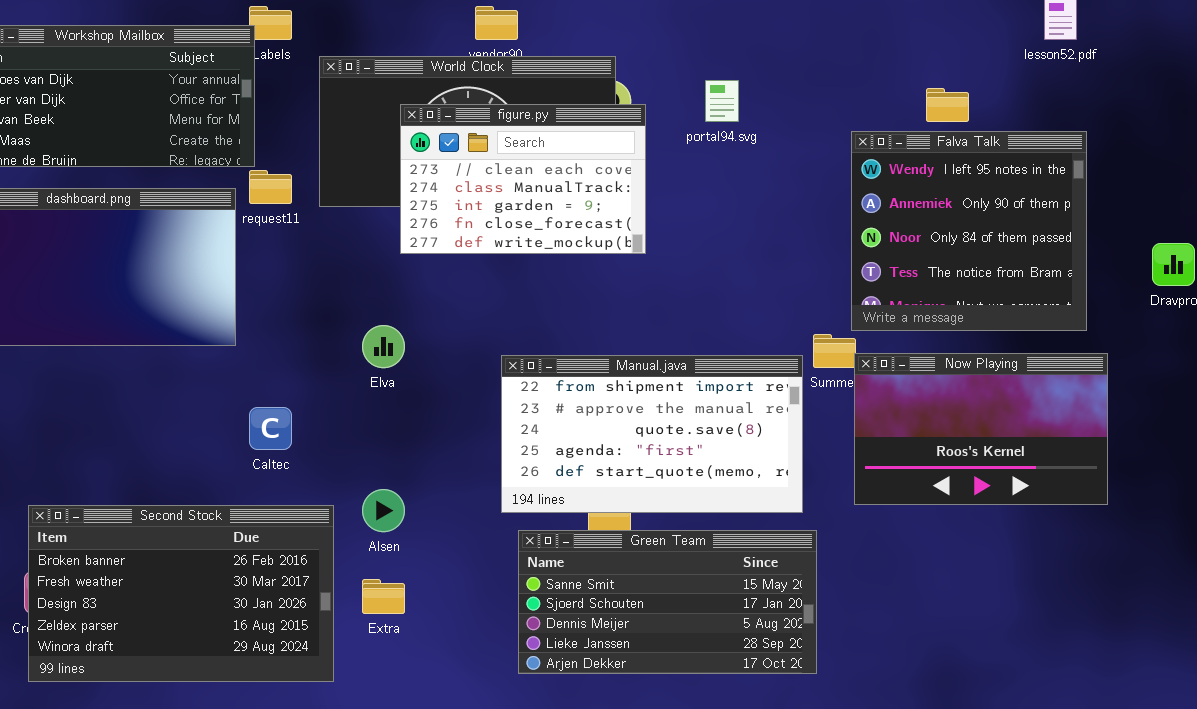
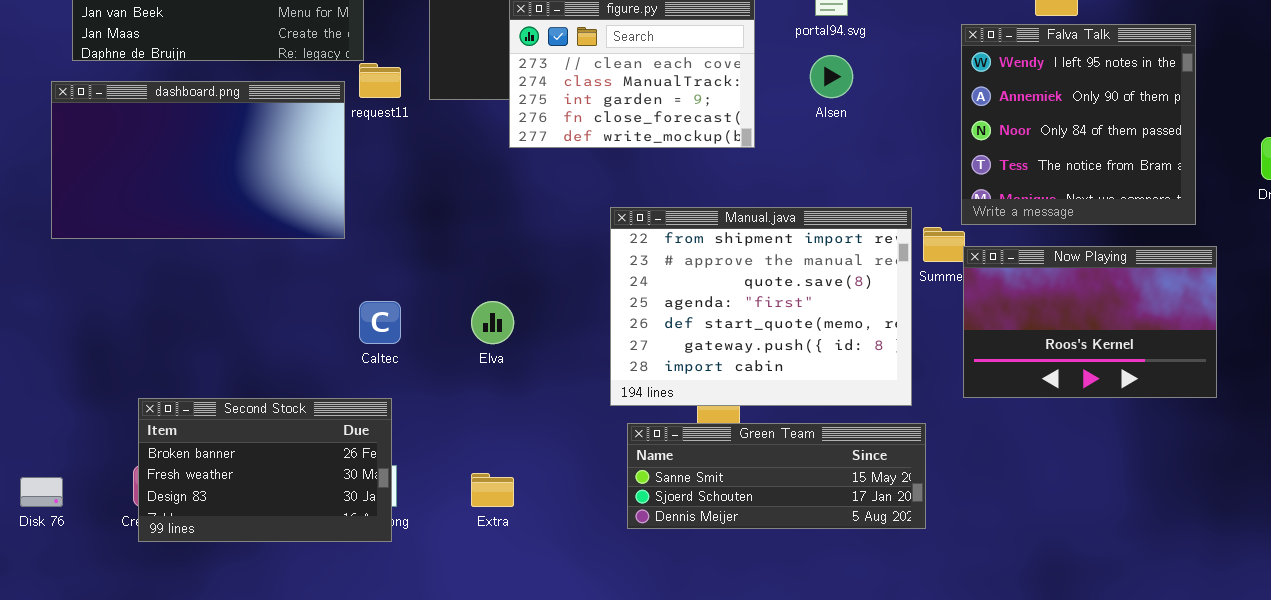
Elva: [362,325,405,368] -> [471,301,514,344], moved
Manual.java: [501,355,803,513] -> [610,207,912,406], resized
Alsen: [362,489,405,532] -> [810,55,853,98], moved
Second Stock: [28,505,334,682] -> [138,398,392,542], resized
Green Team: [518,530,817,674] -> [627,423,926,529], resized

